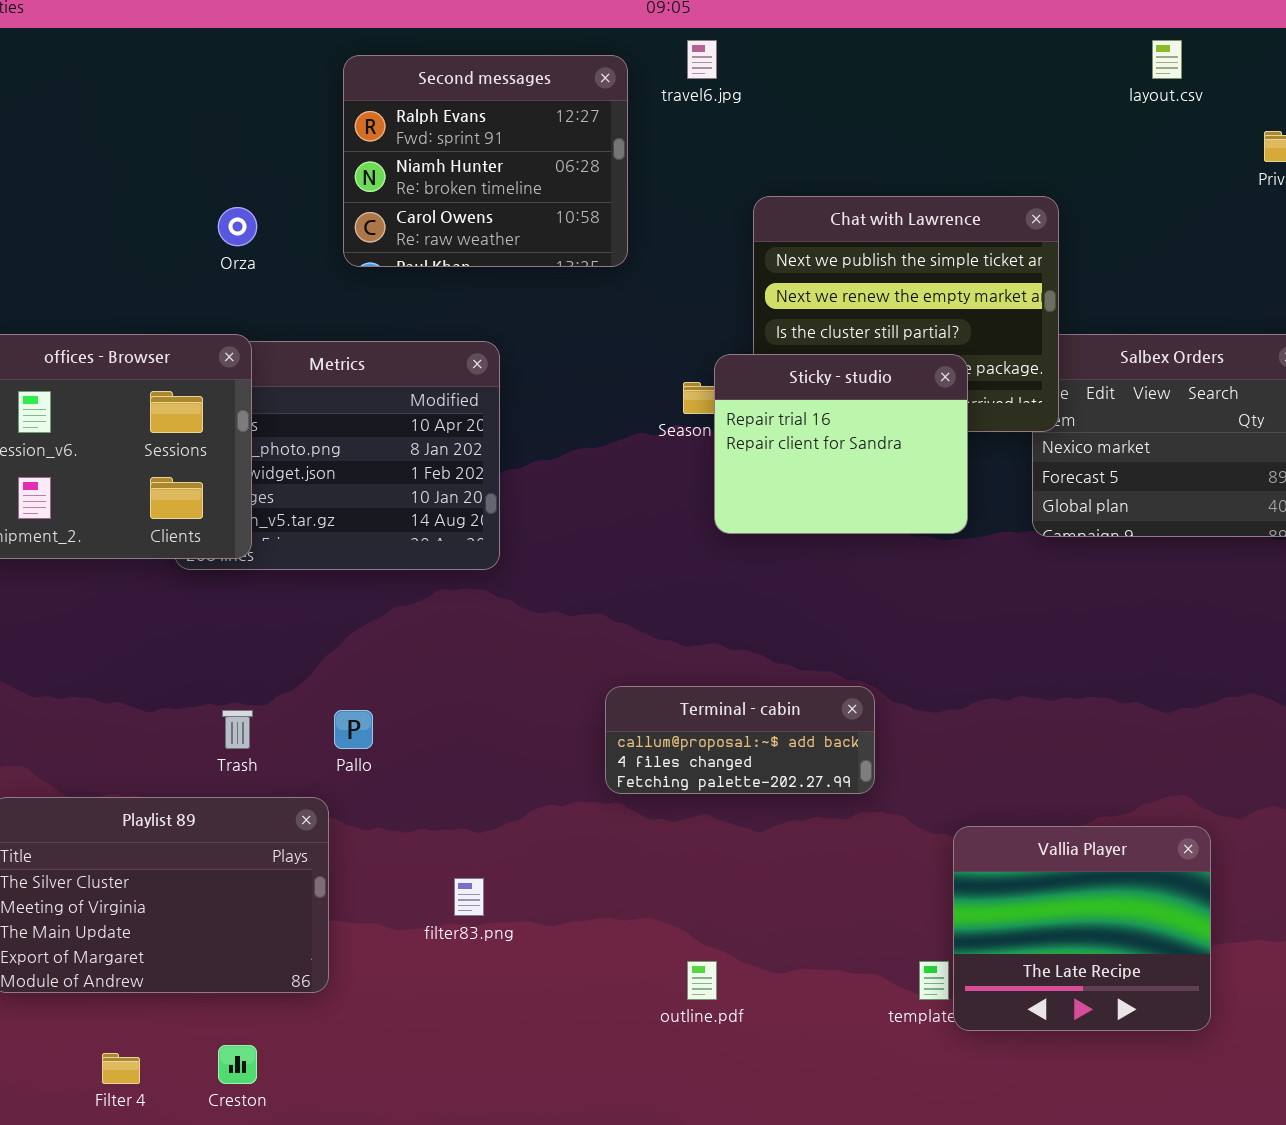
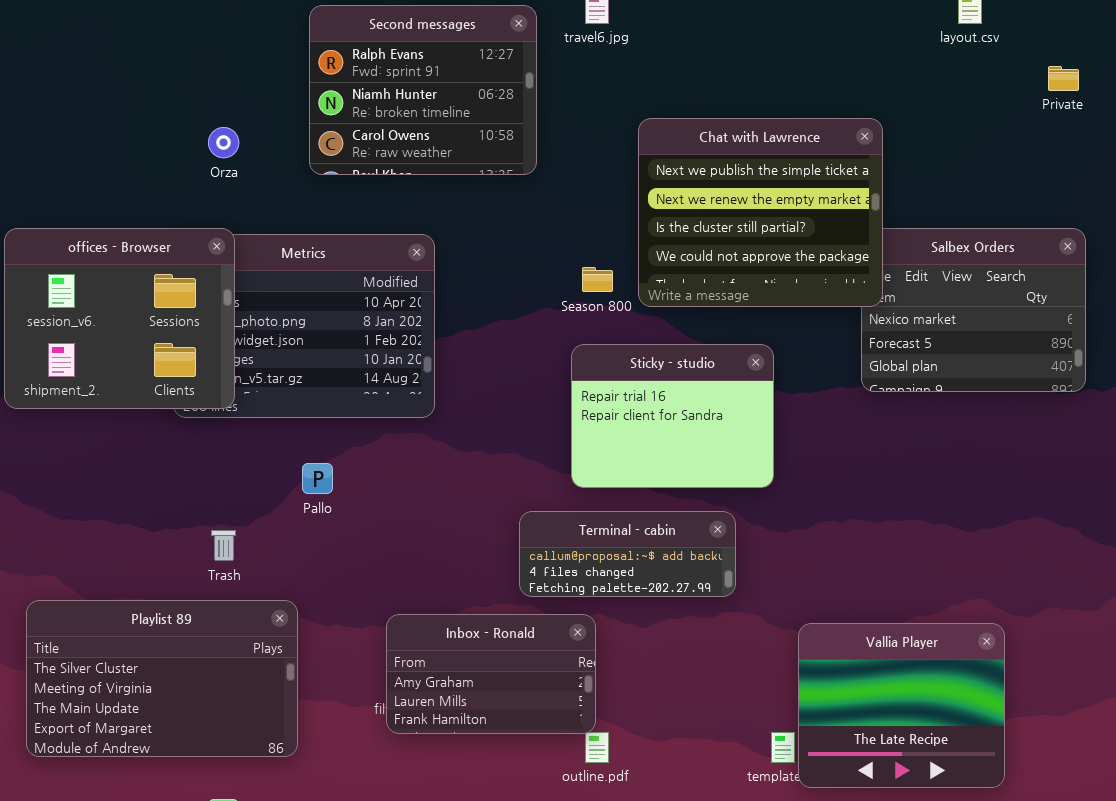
Sticky - studio: [714,354,968,534] -> [571,344,774,488], moved
Pallo: [334,710,373,749] -> [302,463,333,494], moved
Inbox - Ronald: none -> [386,614,596,734], opened

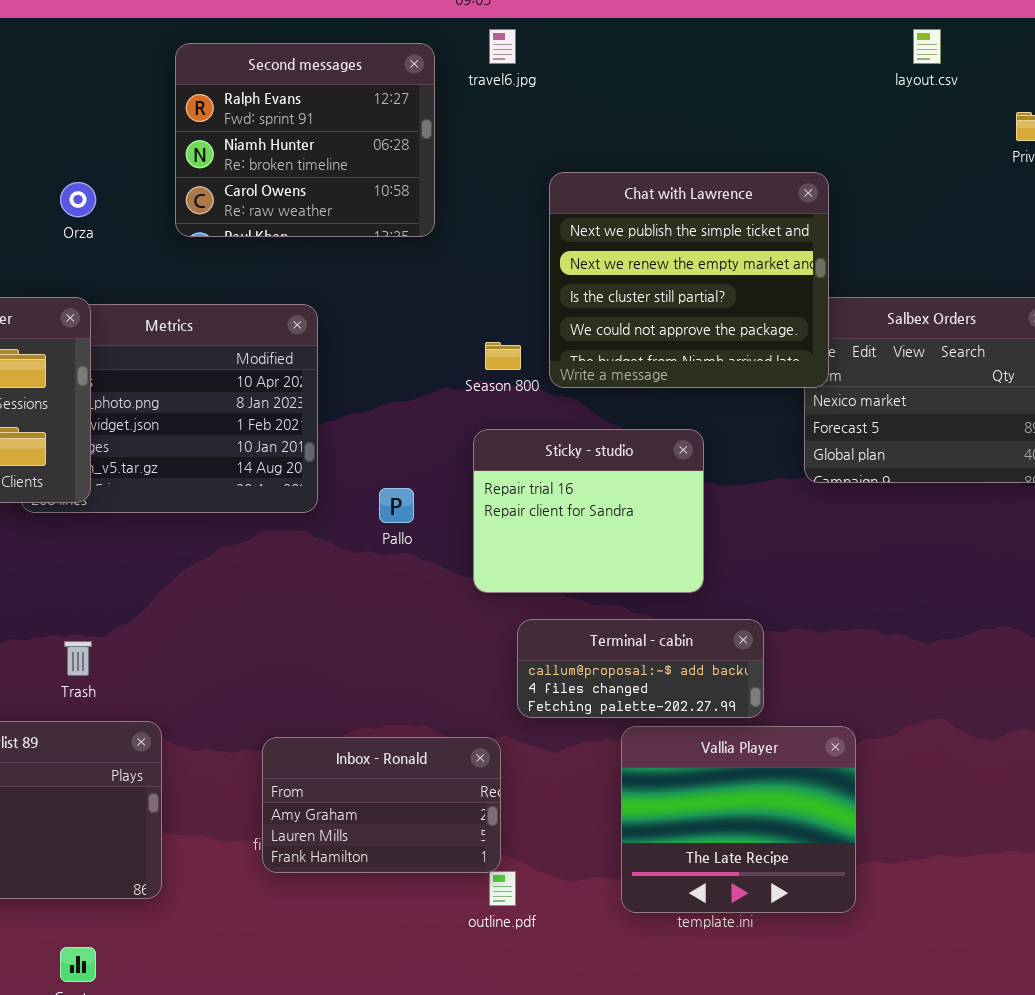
Pallo: [302,463,333,494] -> [379,488,414,523], moved
Terminal - cabin: [519,511,736,597] -> [517,619,764,718], moved
Vallia Player: [798,623,1005,788] -> [621,726,856,913], moved

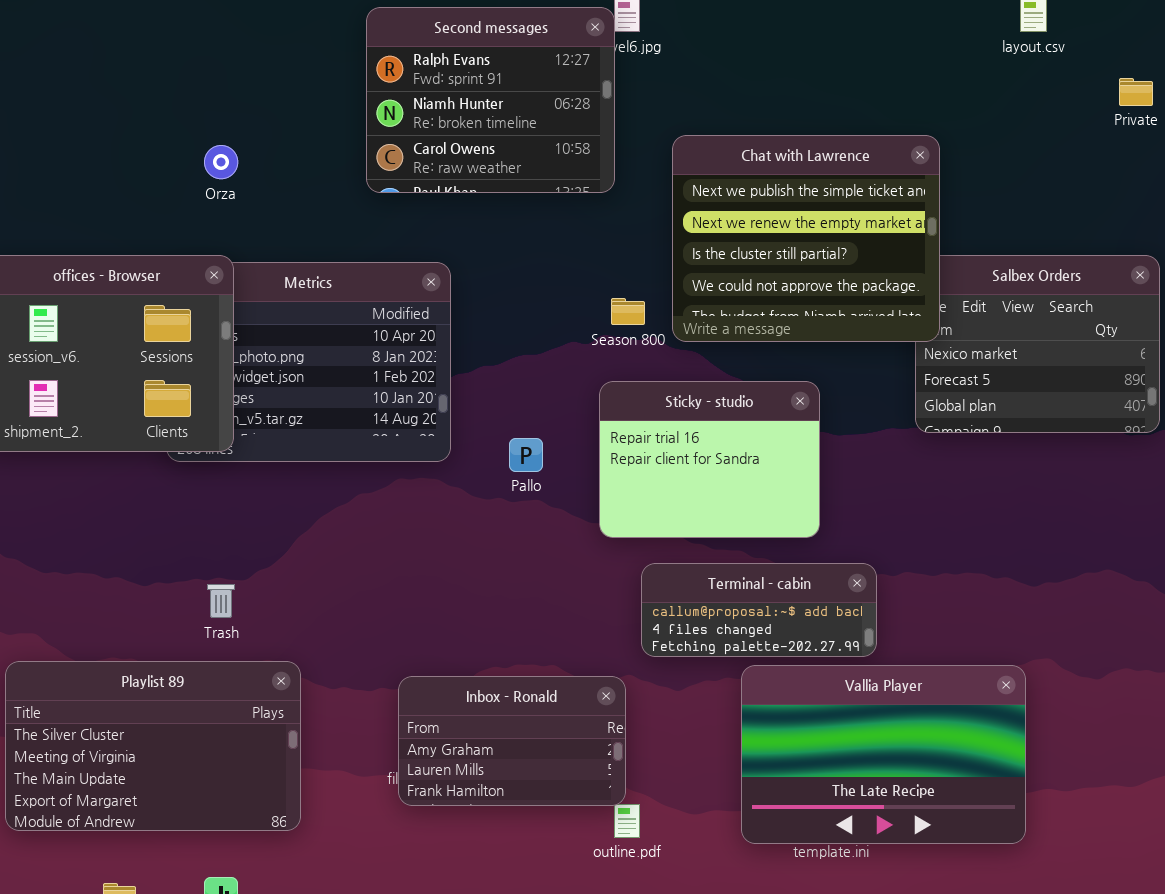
Second messages: [175,43,435,237] -> [366,7,615,193], moved
Vallia Player: [621,726,856,913] -> [741,665,1026,844], resized

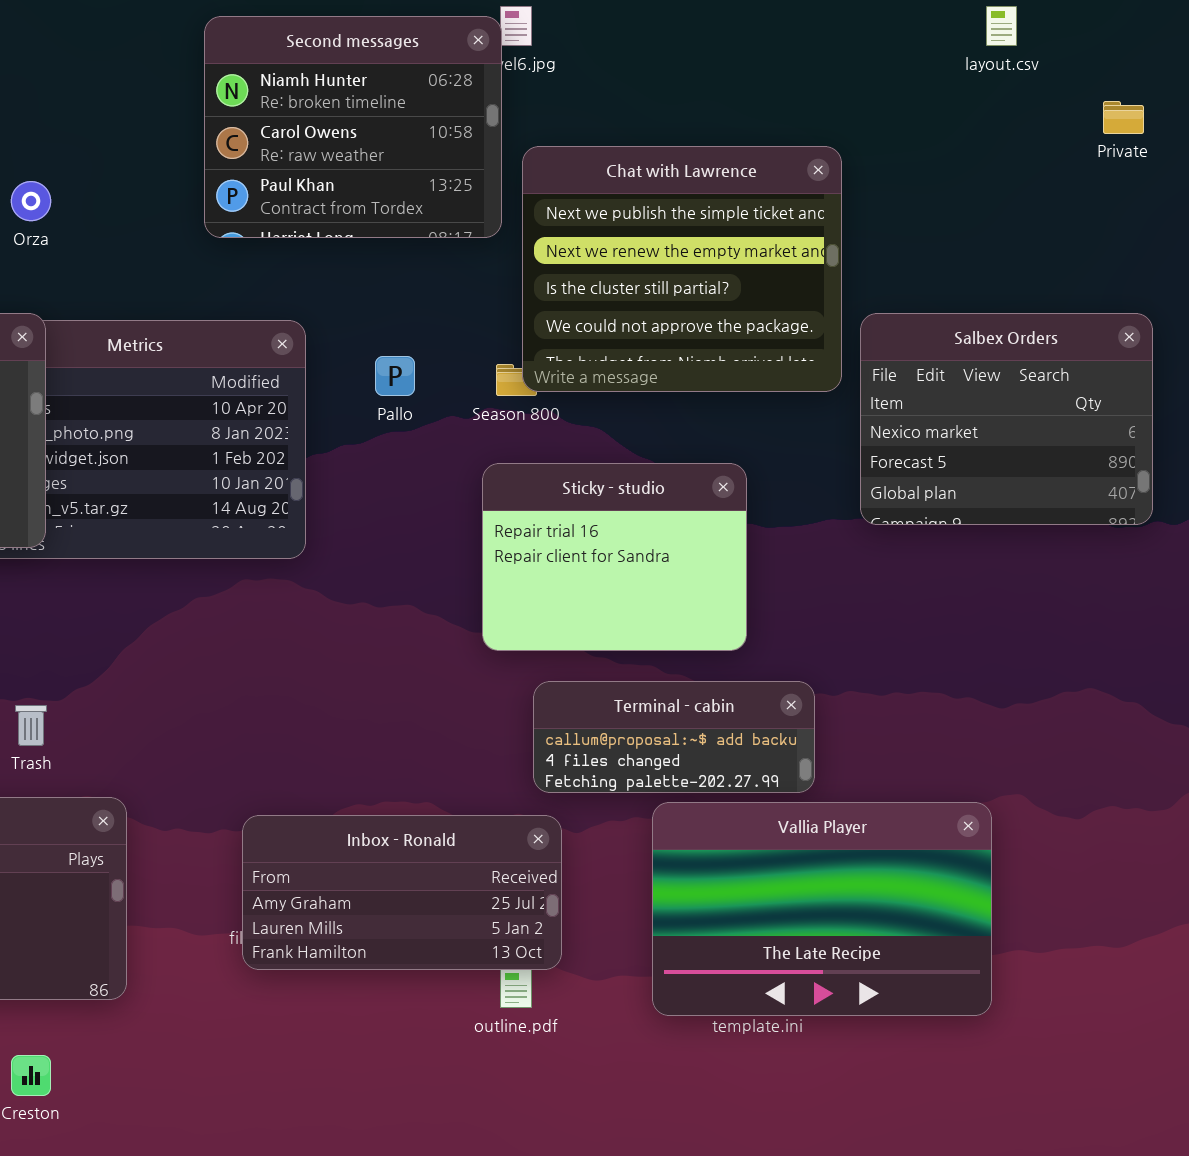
Second messages: [366,7,615,193] -> [204,16,502,238], scrolled down 1 row
Chat with Lawrence: [672,135,940,342] -> [522,146,842,392], moved
Pallo: [509,438,543,472] -> [375,356,415,396], moved
Inbox - Ronald: [398,676,626,806] -> [242,815,562,970], resized

